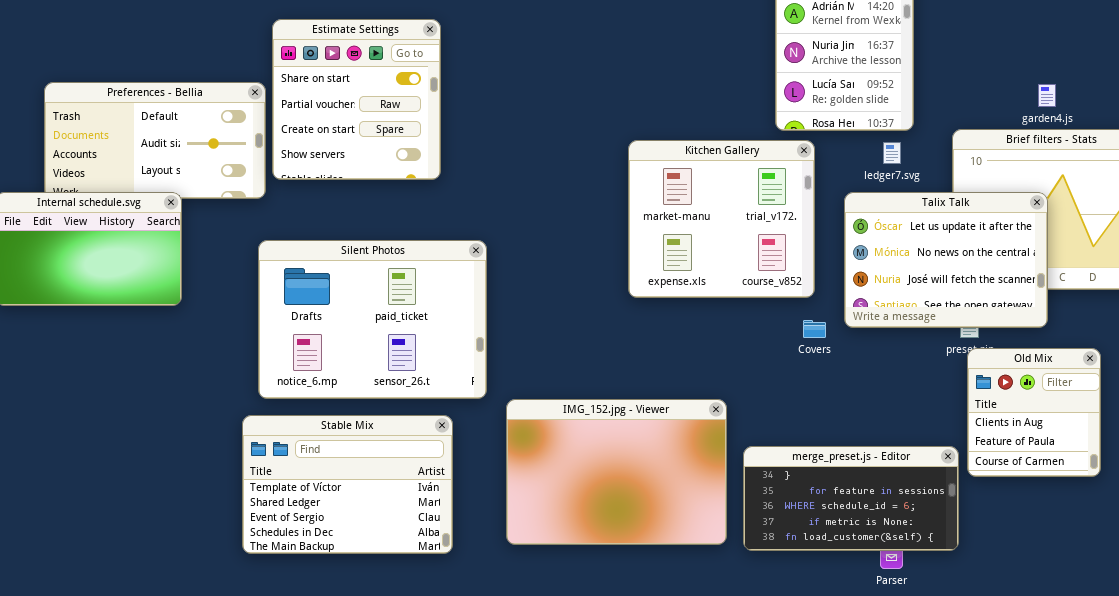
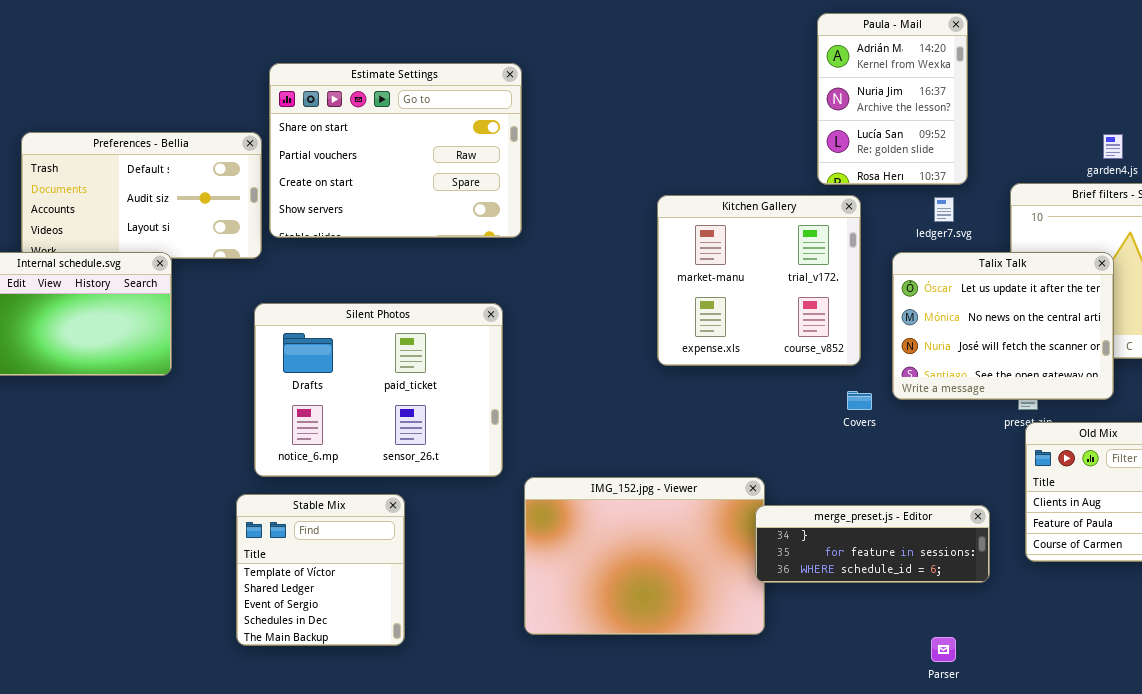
Estimate Settings: [272,19,441,180] -> [269,63,522,238], resized
Stable Mix: [242,415,453,554] -> [236,494,405,646], resized
merge_preset.js - Editor: [743,446,959,551] -> [755,505,990,583], moved, resized

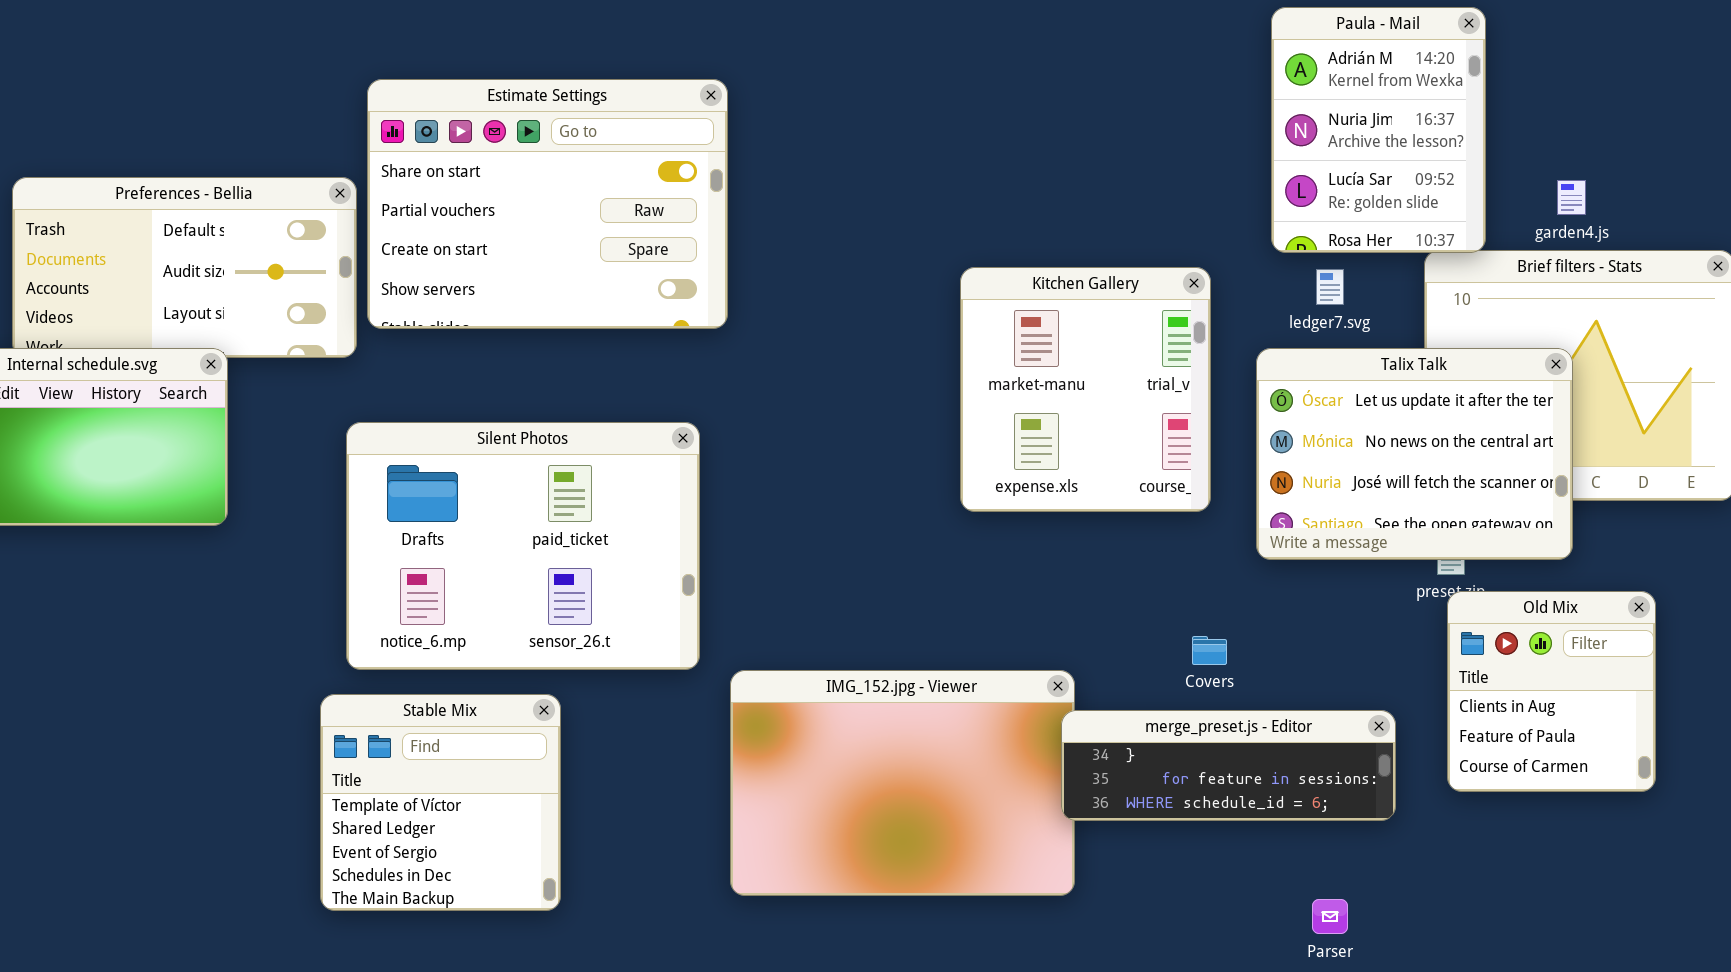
Paula - Mail: [817,13,968,185] -> [1271,7,1486,253], moved
Kitchen Gallery: [657,195,861,366] -> [960,267,1211,512], resized
Covers: [847,391,872,410] -> [1192,636,1227,665], moved

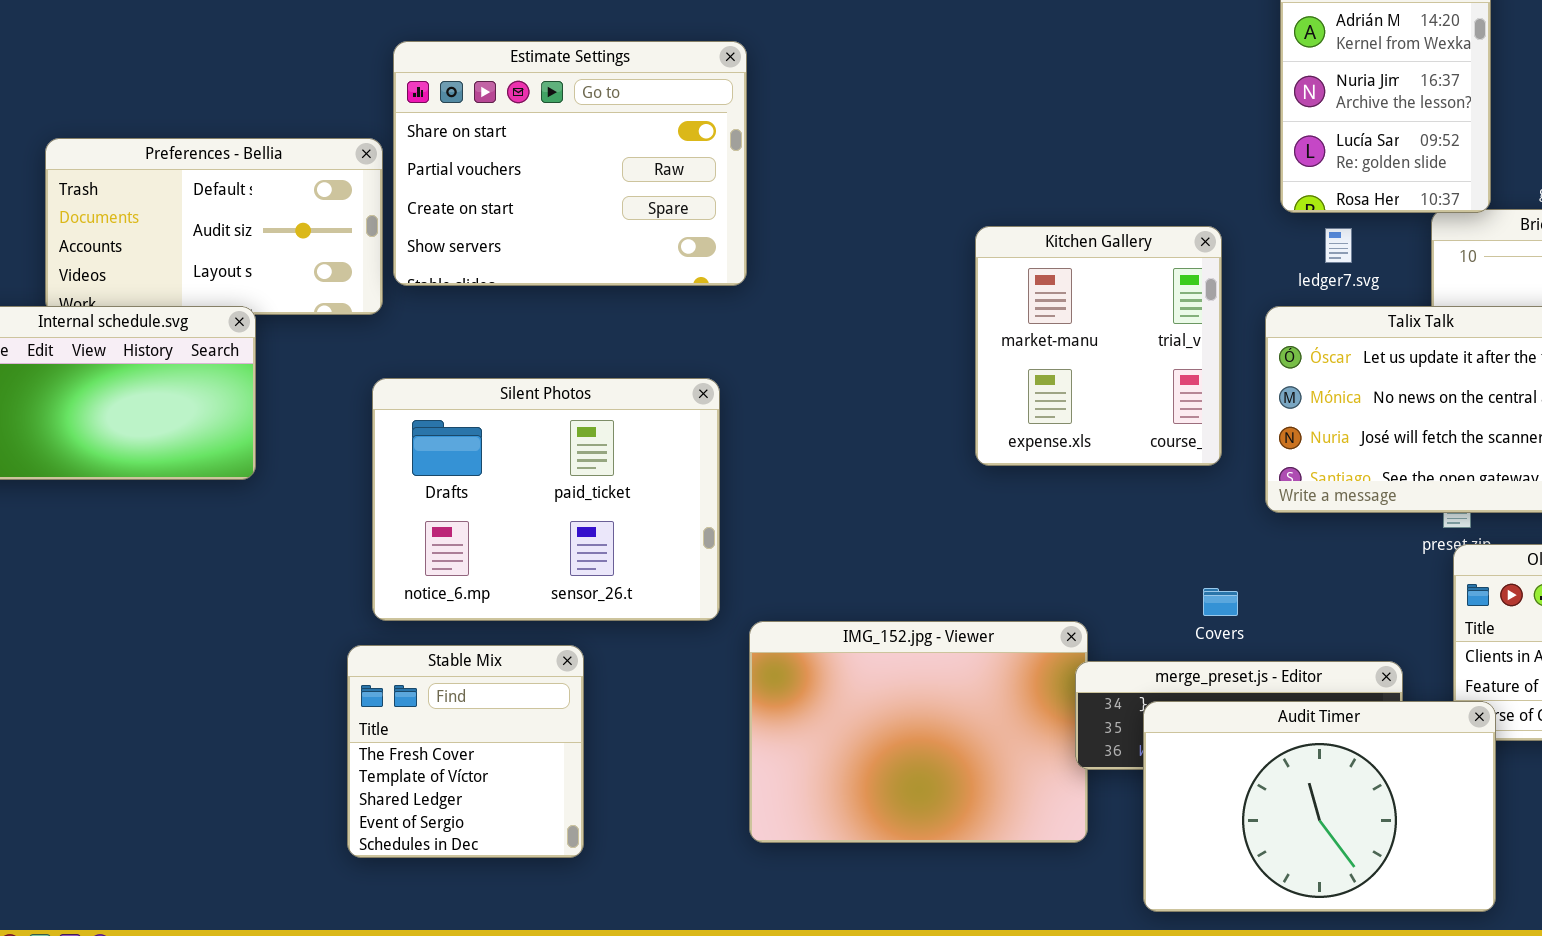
Stable Mix: [320,694,561,911] -> [347,645,584,858], scrolled up 1 row
Audit Timer: none -> [1143,701,1496,912], opened

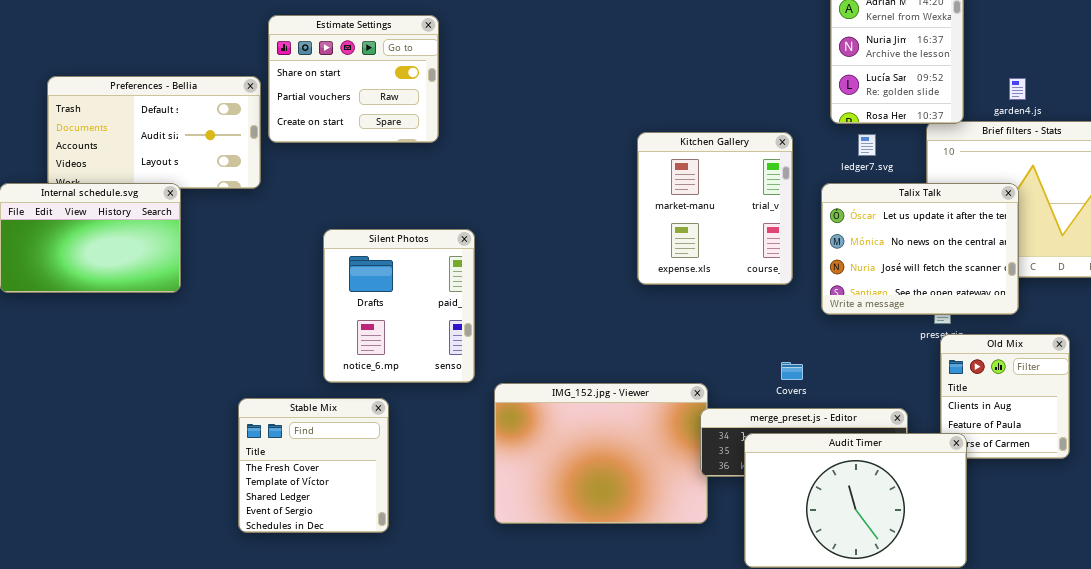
Estimate Settings: [393,41,747,286] -> [268,15,439,143], resized
Silent Photos: [372,378,720,621] -> [323,229,475,383], resized

